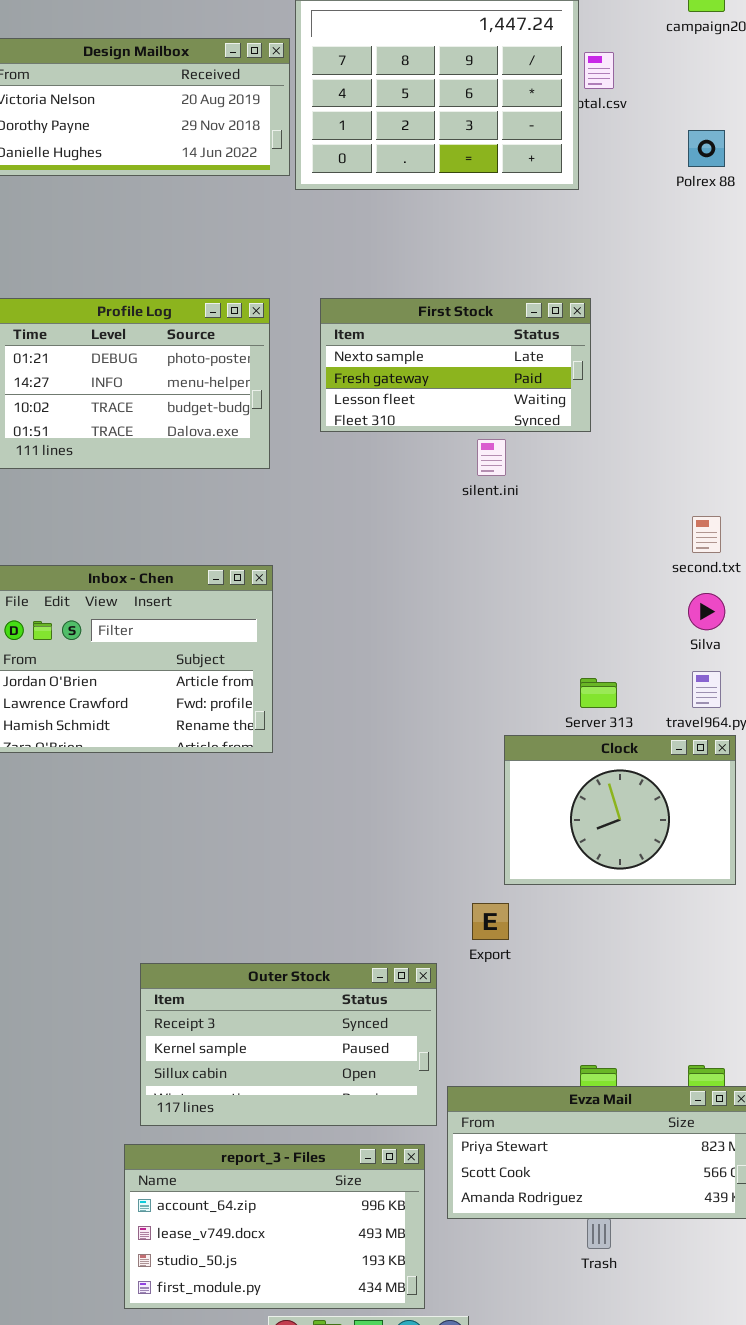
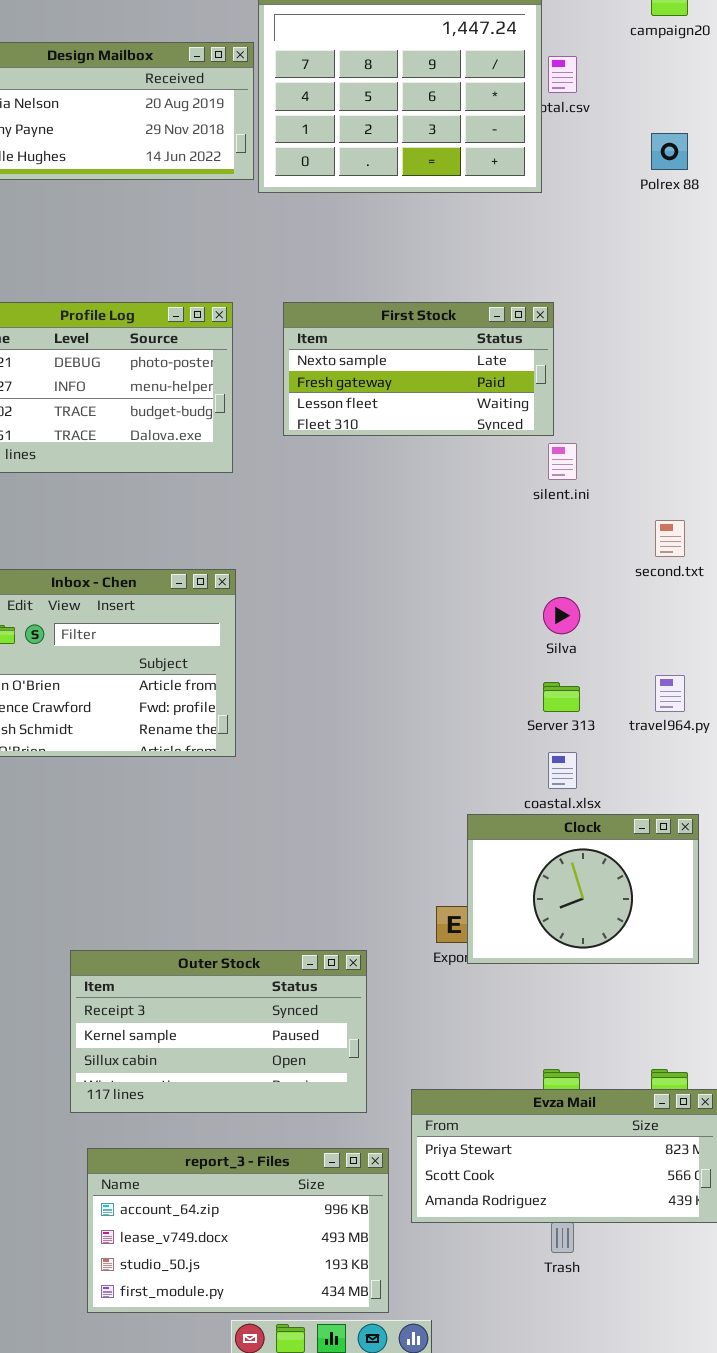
silent.ini: [477,439,506,476] -> [548,443,577,480], moved
Silva: [688,593,725,630] -> [543,597,580,634], moved
Clock: [504,735,736,885] -> [467,814,699,964], moved
Outer Stock: [140,963,437,1126] -> [70,950,367,1113], moved

